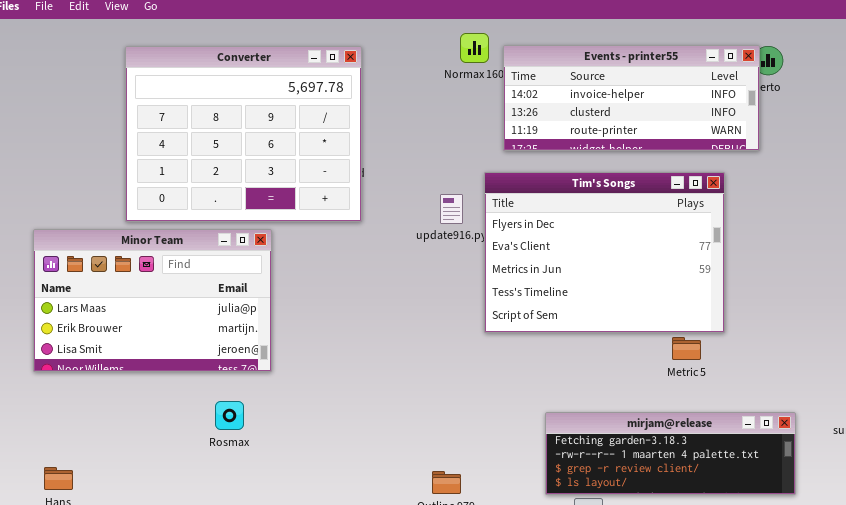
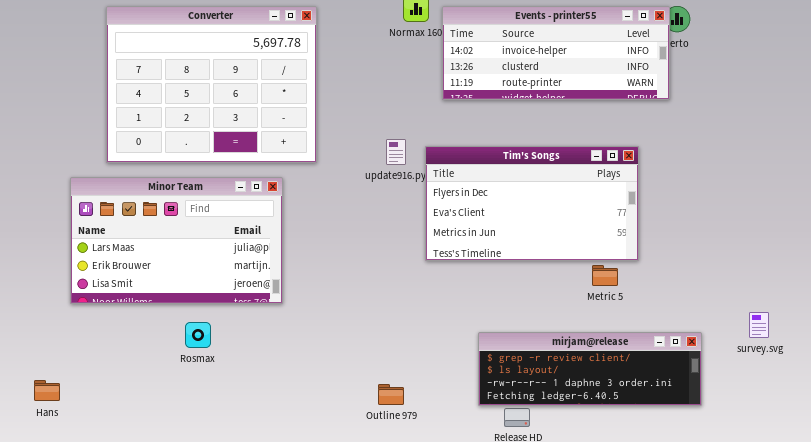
Tim's Songs: [484,172,725,333] -> [425,146,639,261], resized
Minor Team: [33,229,272,372] -> [70,177,283,304], moved
mirjam@release: [545,412,796,495] -> [478,332,702,406], scrolled down 2 rows

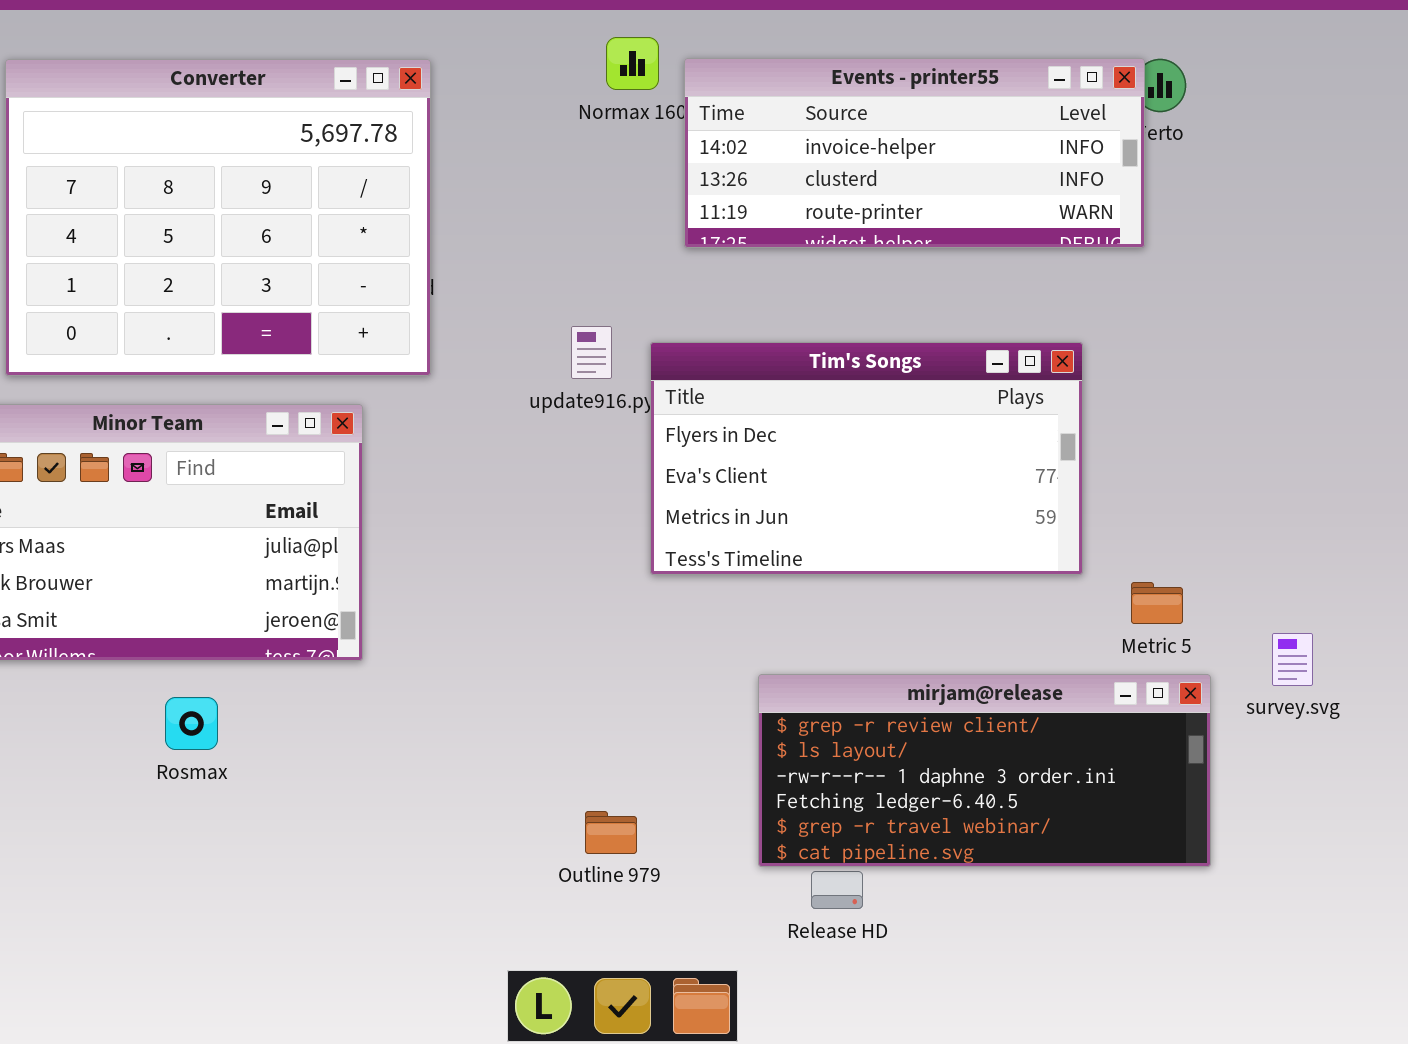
Metric 5: [592,265,618,286] -> [1131,582,1183,624], moved
survey.svg: [749,312,769,338] -> [1272,633,1313,686], moved
mirjam@release: [478,332,702,406] -> [758,674,1211,867], resized
Outline 979: [378,384,404,405] -> [585,811,637,854], moved

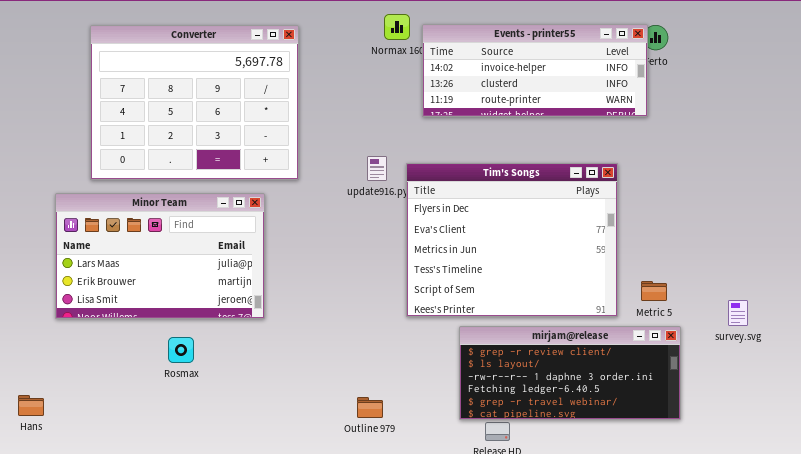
Tim's Songs: [650,342,1083,575] -> [406,163,618,317], resized
survey.svg: [1272,633,1313,686] -> [728,300,748,326], moved
Outline 979: [585,811,637,854] -> [357,397,383,418], moved

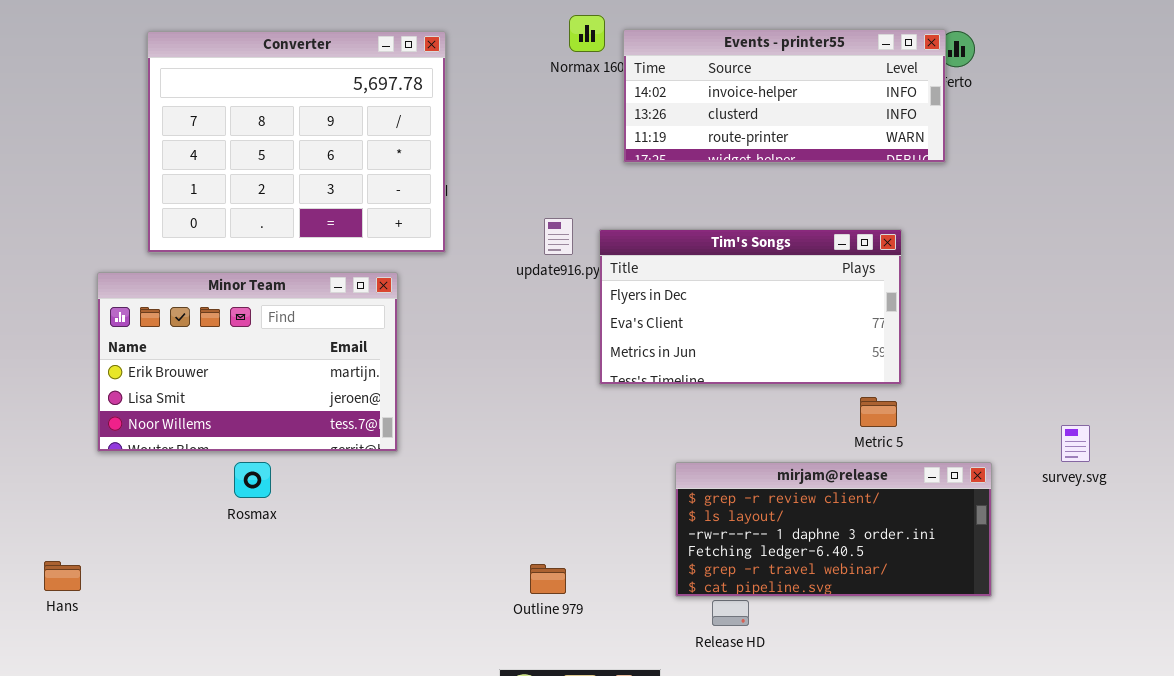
Tim's Songs: [406,163,618,317] -> [599,229,902,385], resized
Minor Team: [55,193,265,319] -> [97,272,398,452], scrolled down 1 row
Metric 5: [641,281,667,301] -> [860,397,897,427], moved
Rosmax: [168,337,194,363] -> [234,462,271,498], moved

